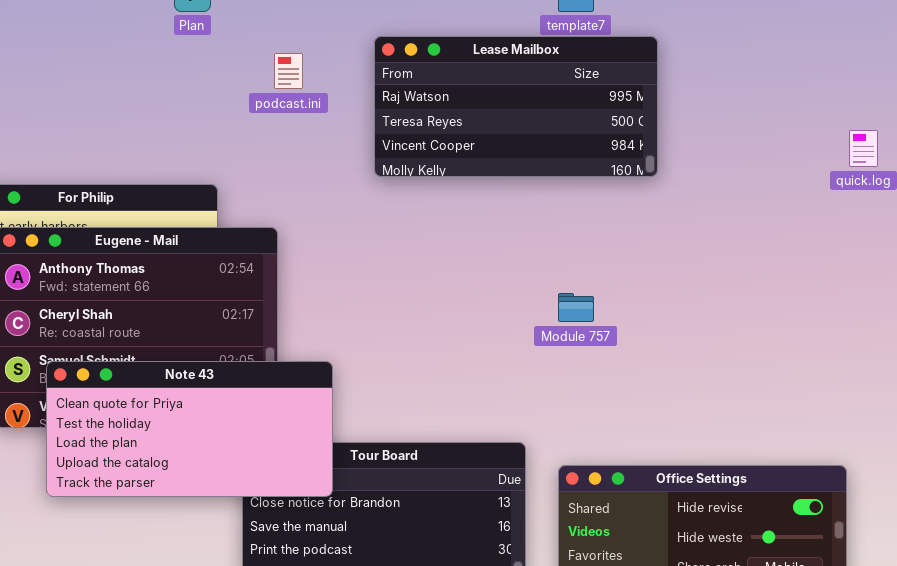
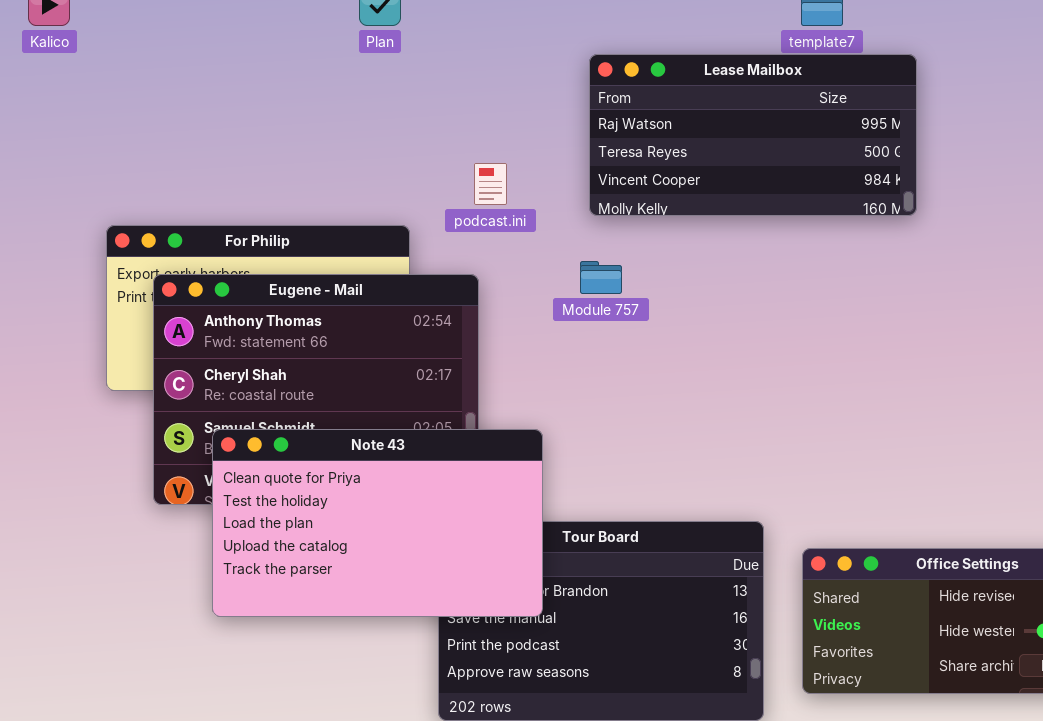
podcast.ini: [274,53,303,89] -> [474,163,507,205], moved
Module 757: [558,293,594,322] -> [580,261,622,294], moved
Note 43: [46,361,333,497] -> [212,429,543,617], resized

